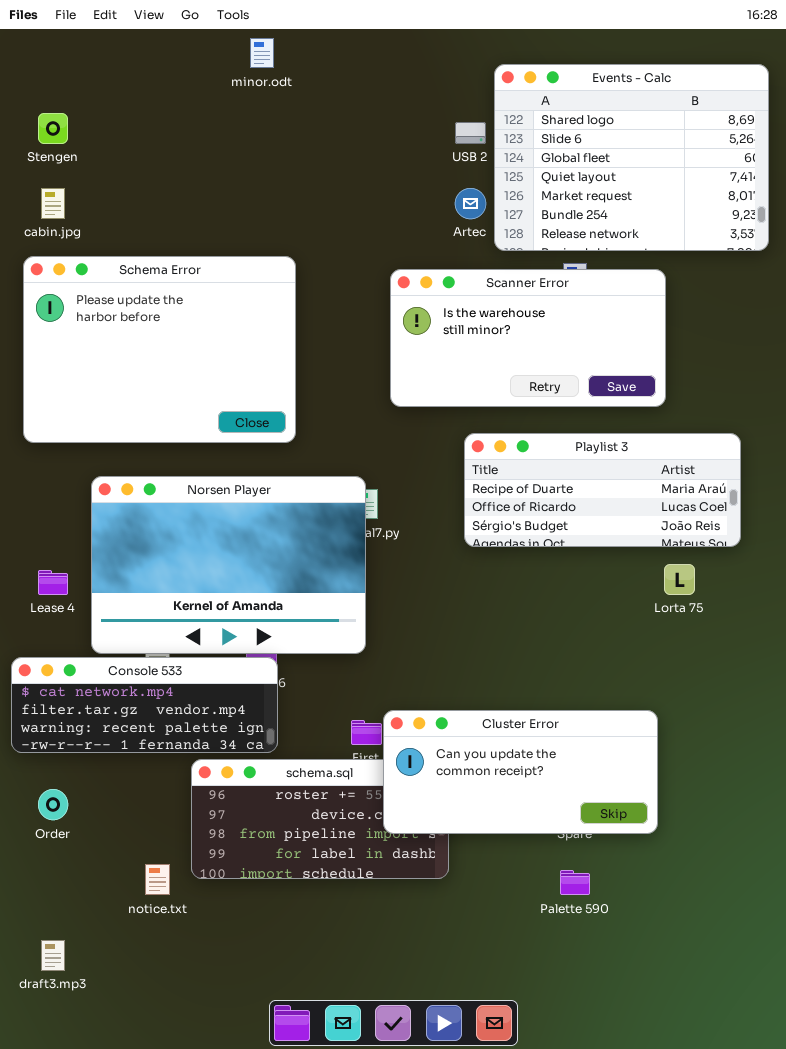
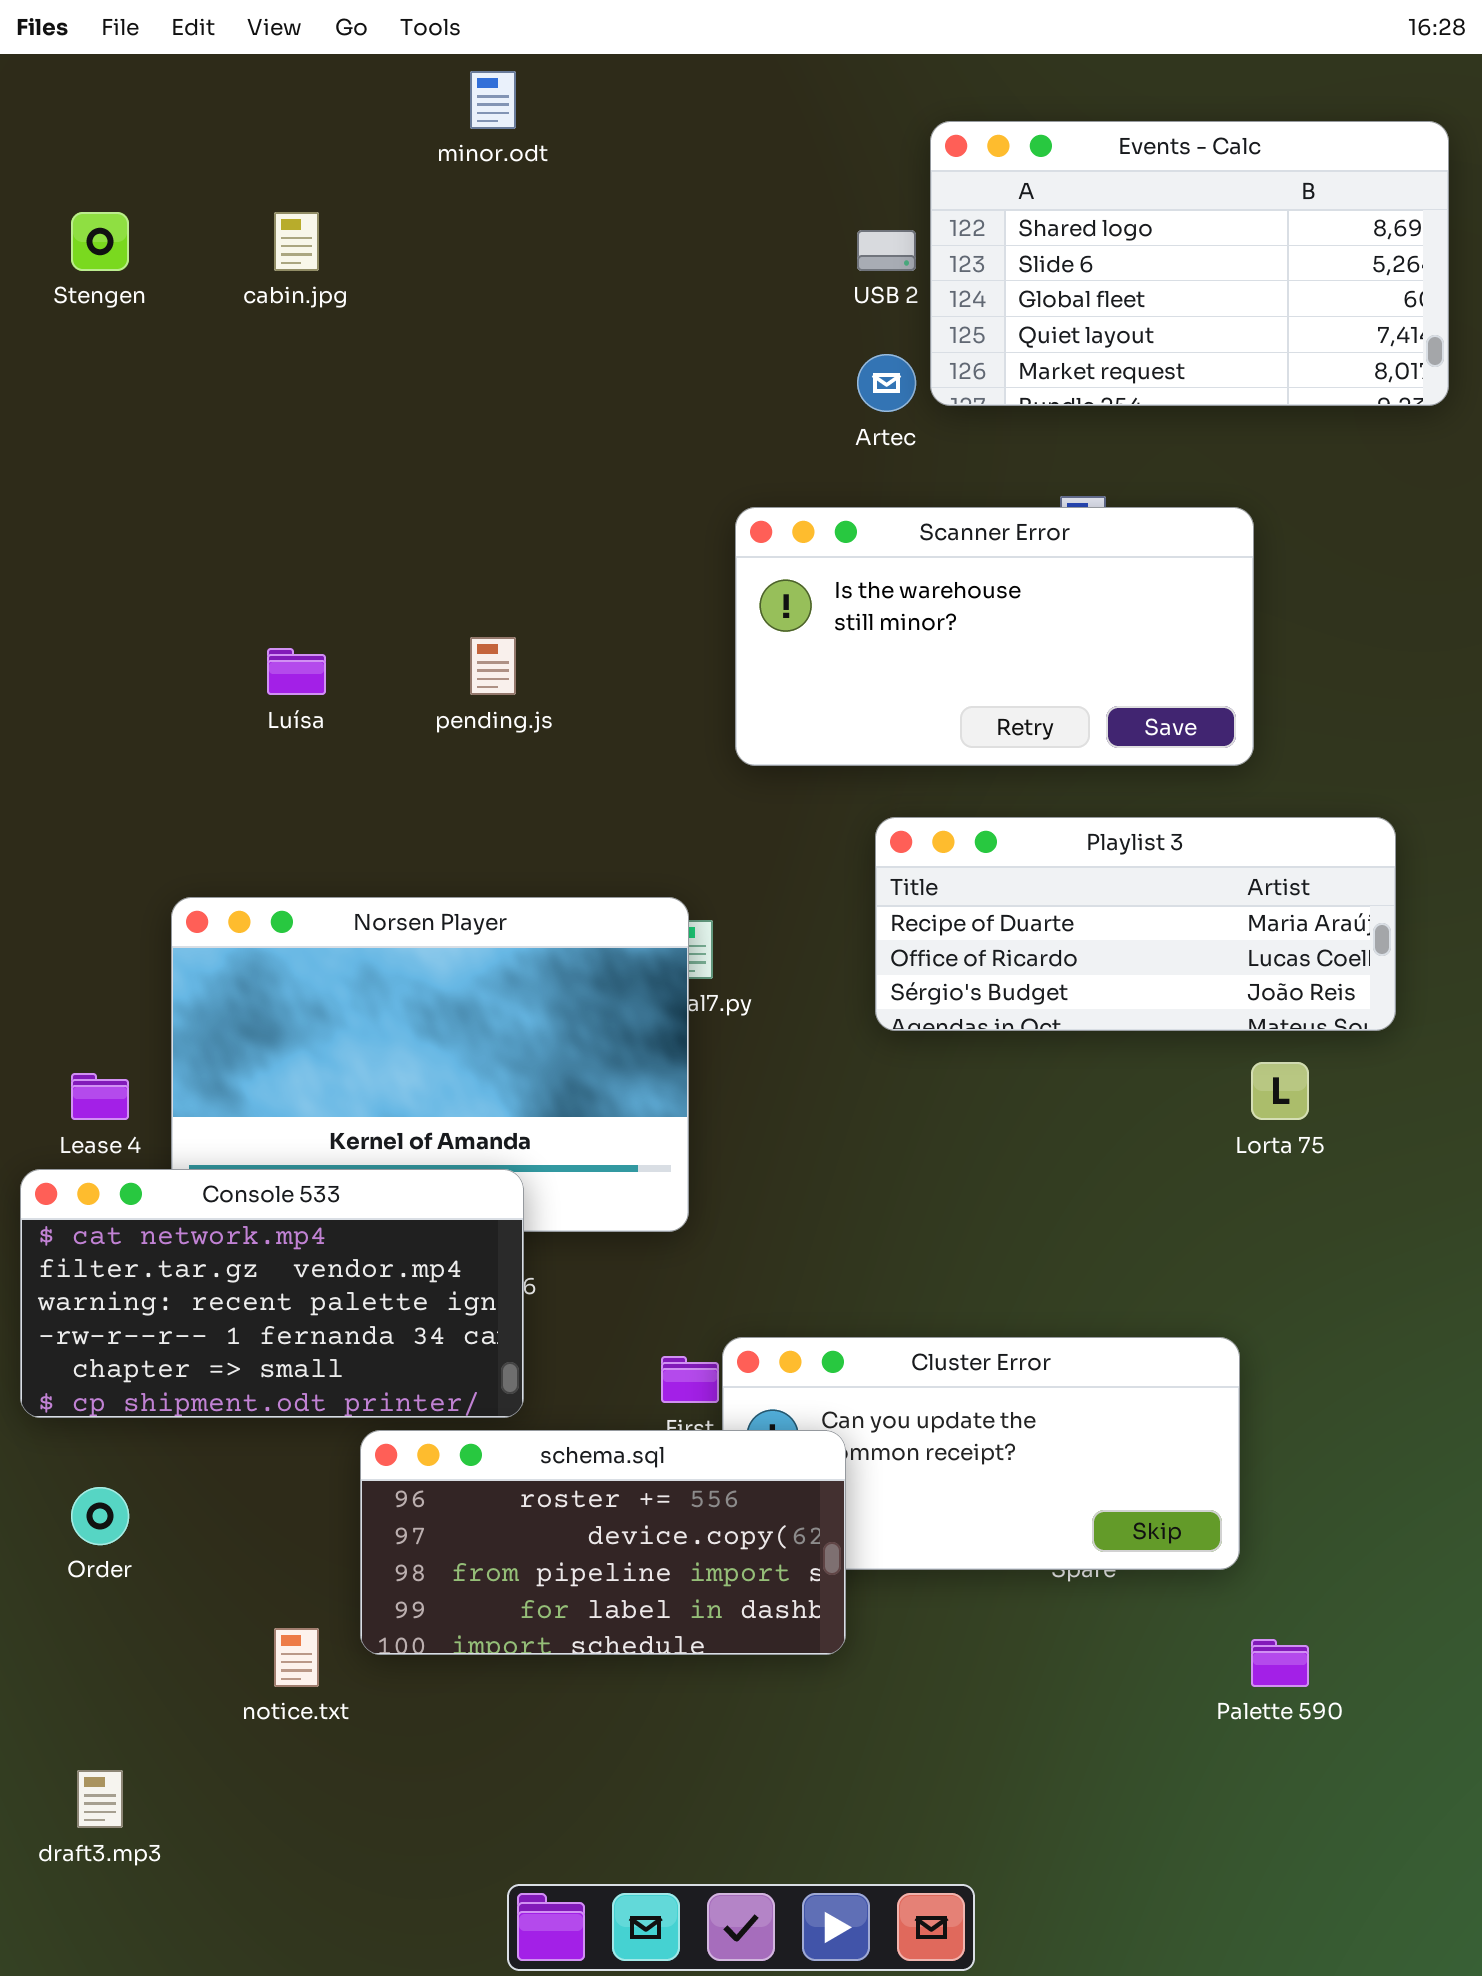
Events - Calc: [494,64,769,251] -> [930,121,1449,406], resized
cabin.jpg: [41,188,65,219] -> [274,212,319,271], moved
Schema Error: [23,256,296,443] -> none, closed
Console 533: [11,657,278,753] -> [20,1169,524,1418], resized
schema.sql: [191,759,449,879] -> [360,1430,846,1655], raised
Palette 590: [560,870,590,895] -> [1251,1639,1309,1687], moved

